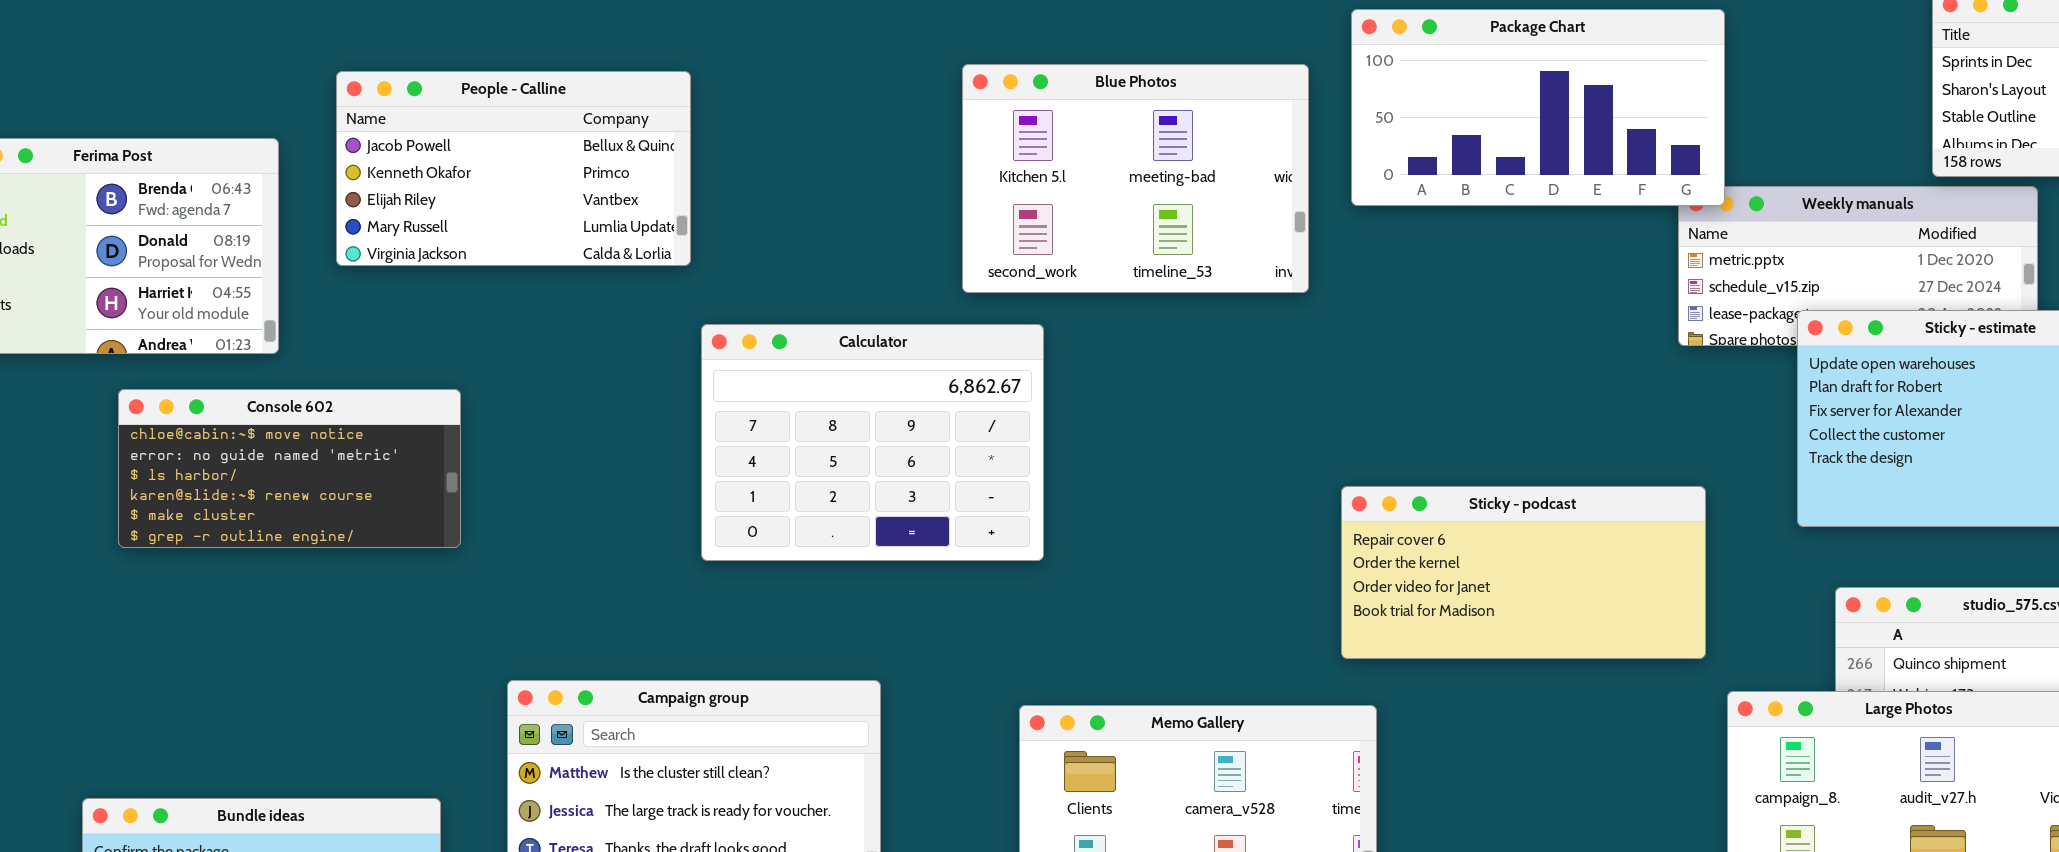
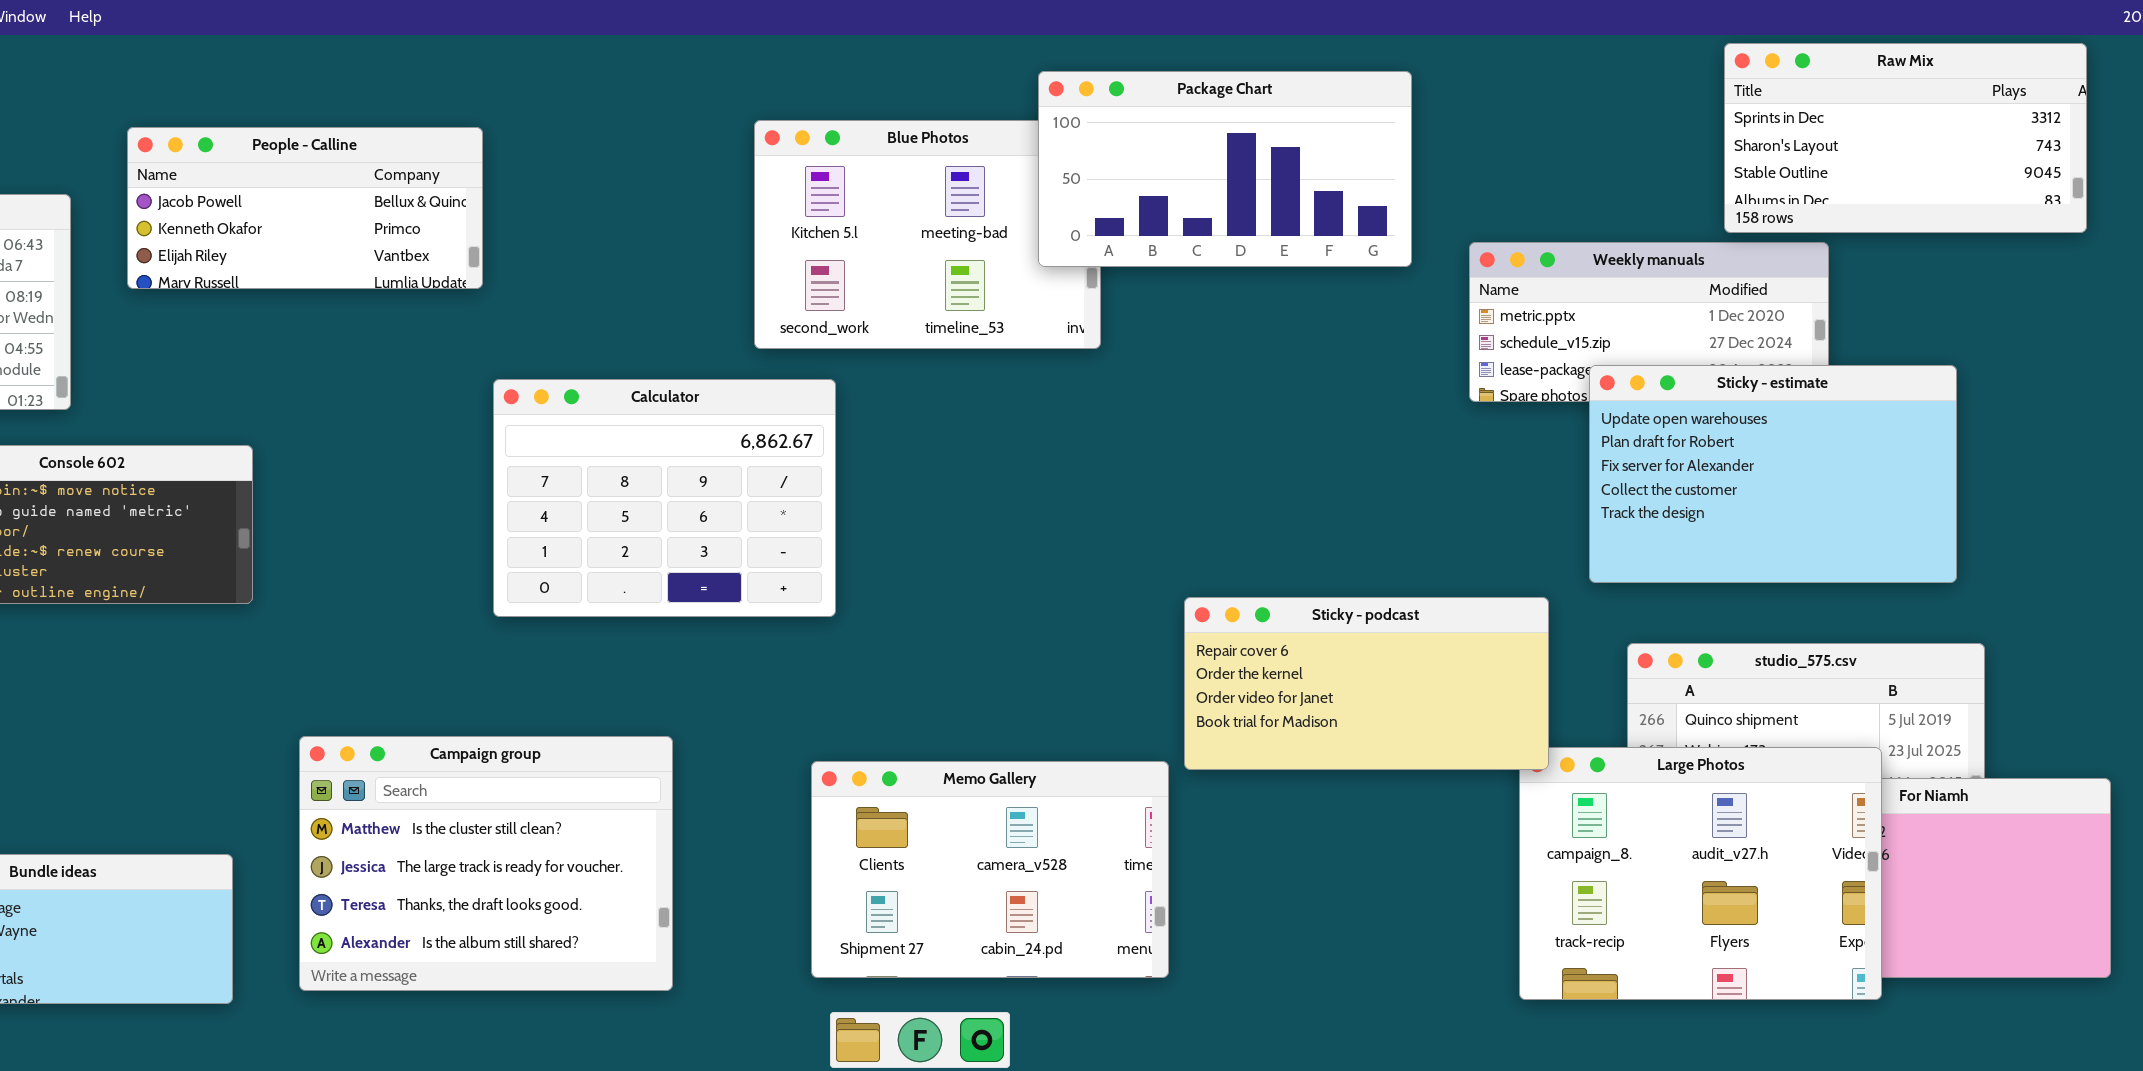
Package Chart: [1351,9,1725,206] -> [1038,71,1412,267], moved
People - Calline: [336,71,691,266] -> [127,127,483,289], resized
Sticky - podcast: [1341,486,1706,659] -> [1184,597,1549,770], moved

